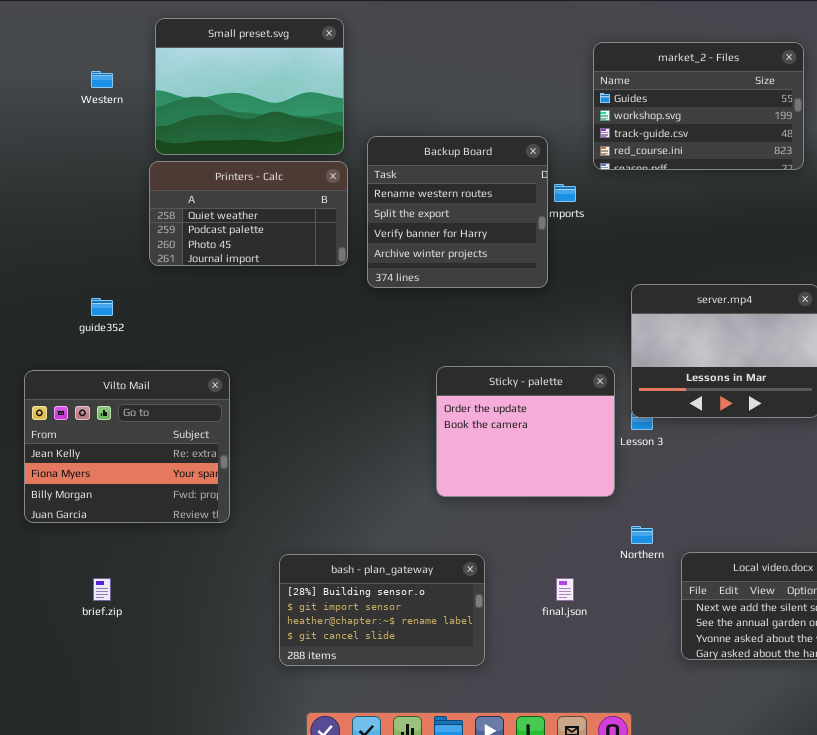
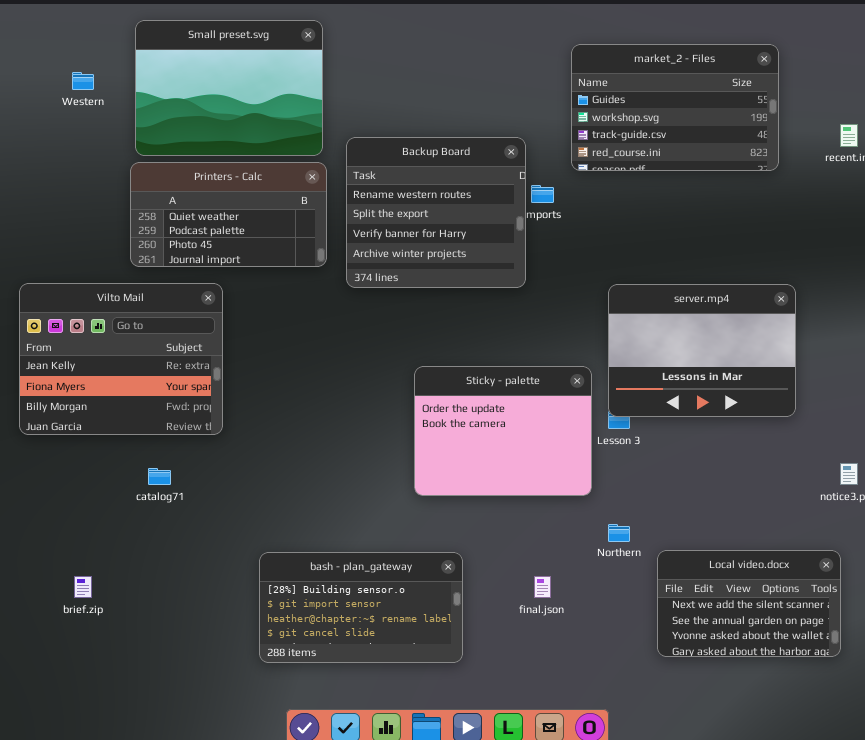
Vilto Mail: [24,370,230,523] -> [19,283,223,435], moved

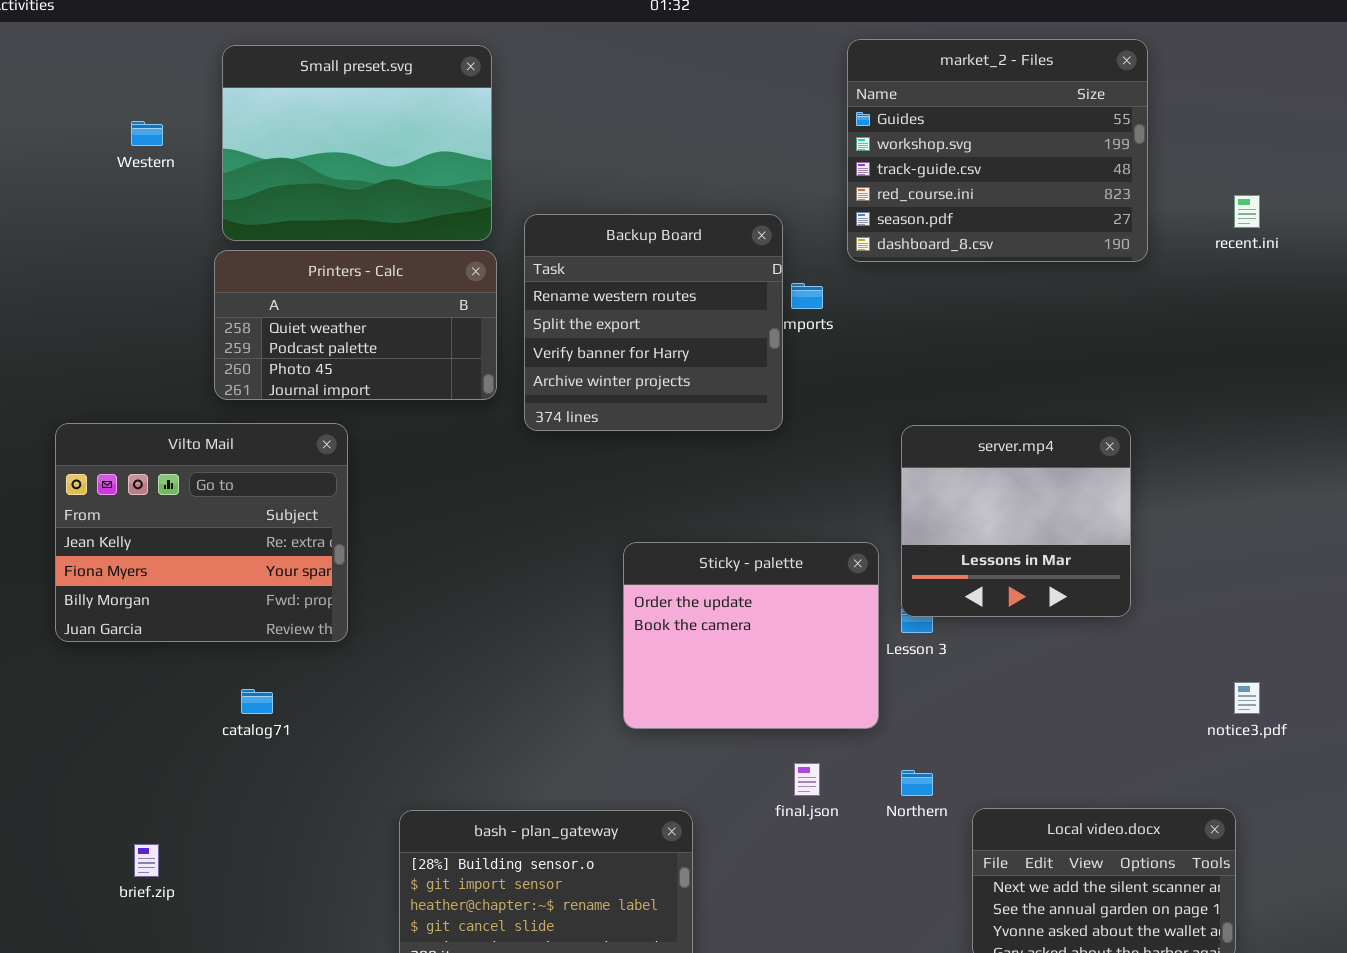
market_2 - Files: [571,44,779,171] -> [847,39,1148,262], resized
server.mp4: [608,284,796,417] -> [901,425,1131,617], resized
final.json: [534,576,551,598] -> [794,763,820,796], moved

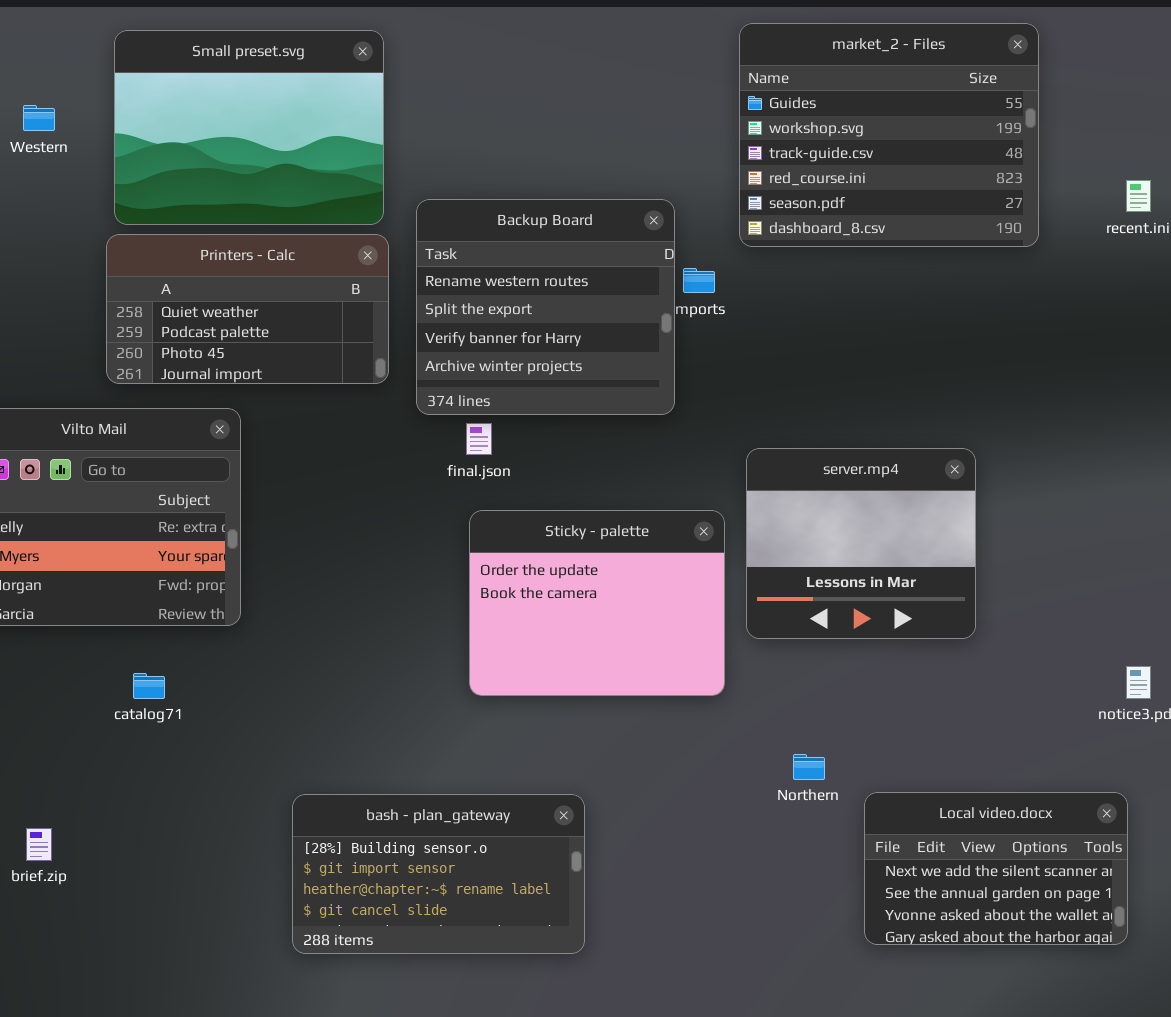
server.mp4: [901,425,1131,617] -> [746,448,976,639], moved
Sticky - palette: [623,542,879,729] -> [469,510,725,696], moved
final.json: [794,763,820,796] -> [466,423,492,455], moved

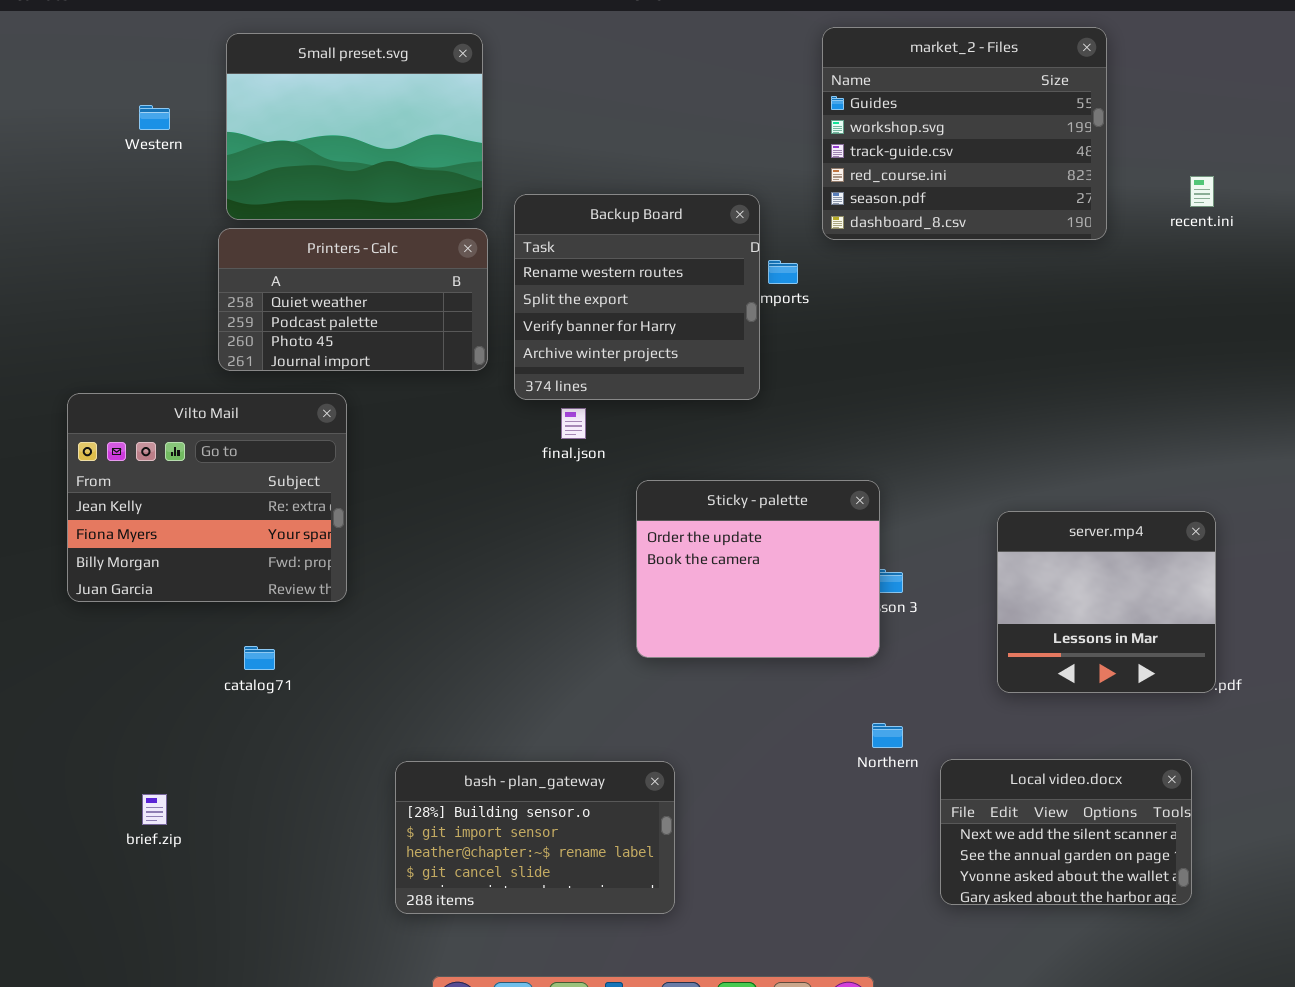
server.mp4: [746,448,976,639] -> [997,511,1216,693], moved
Sticky - palette: [469,510,725,696] -> [636,480,880,658], moved

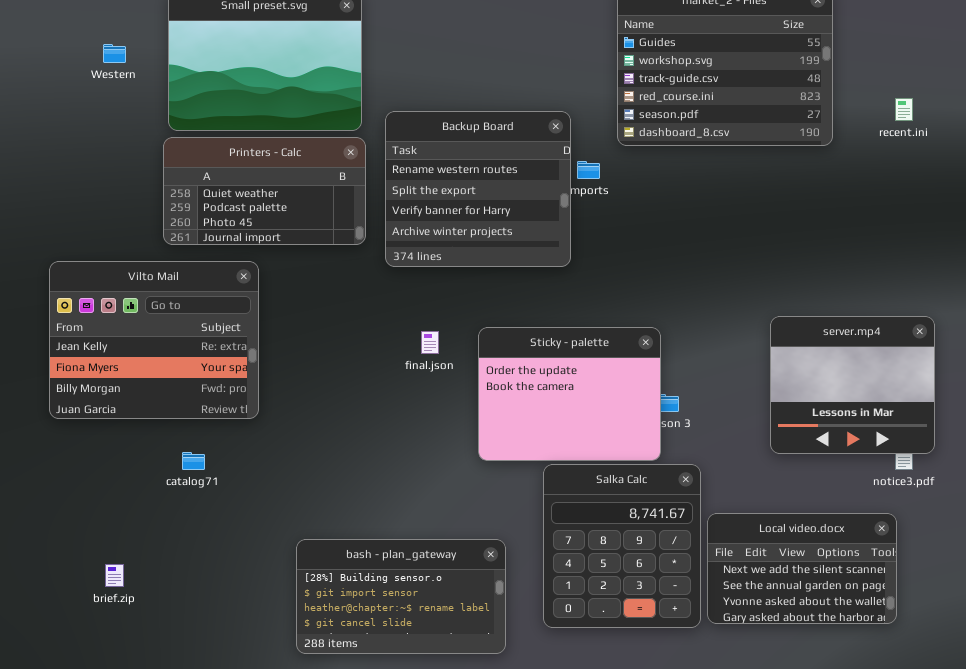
final.json: [561,408,586,439] -> [421,331,439,354], moved
server.mp4: [997,511,1216,693] -> [770,316,935,454], moved
Salka Calc: none -> [543,464,701,628], opened
Local video.docx: [940,759,1192,905] -> [707,513,897,624], moved

